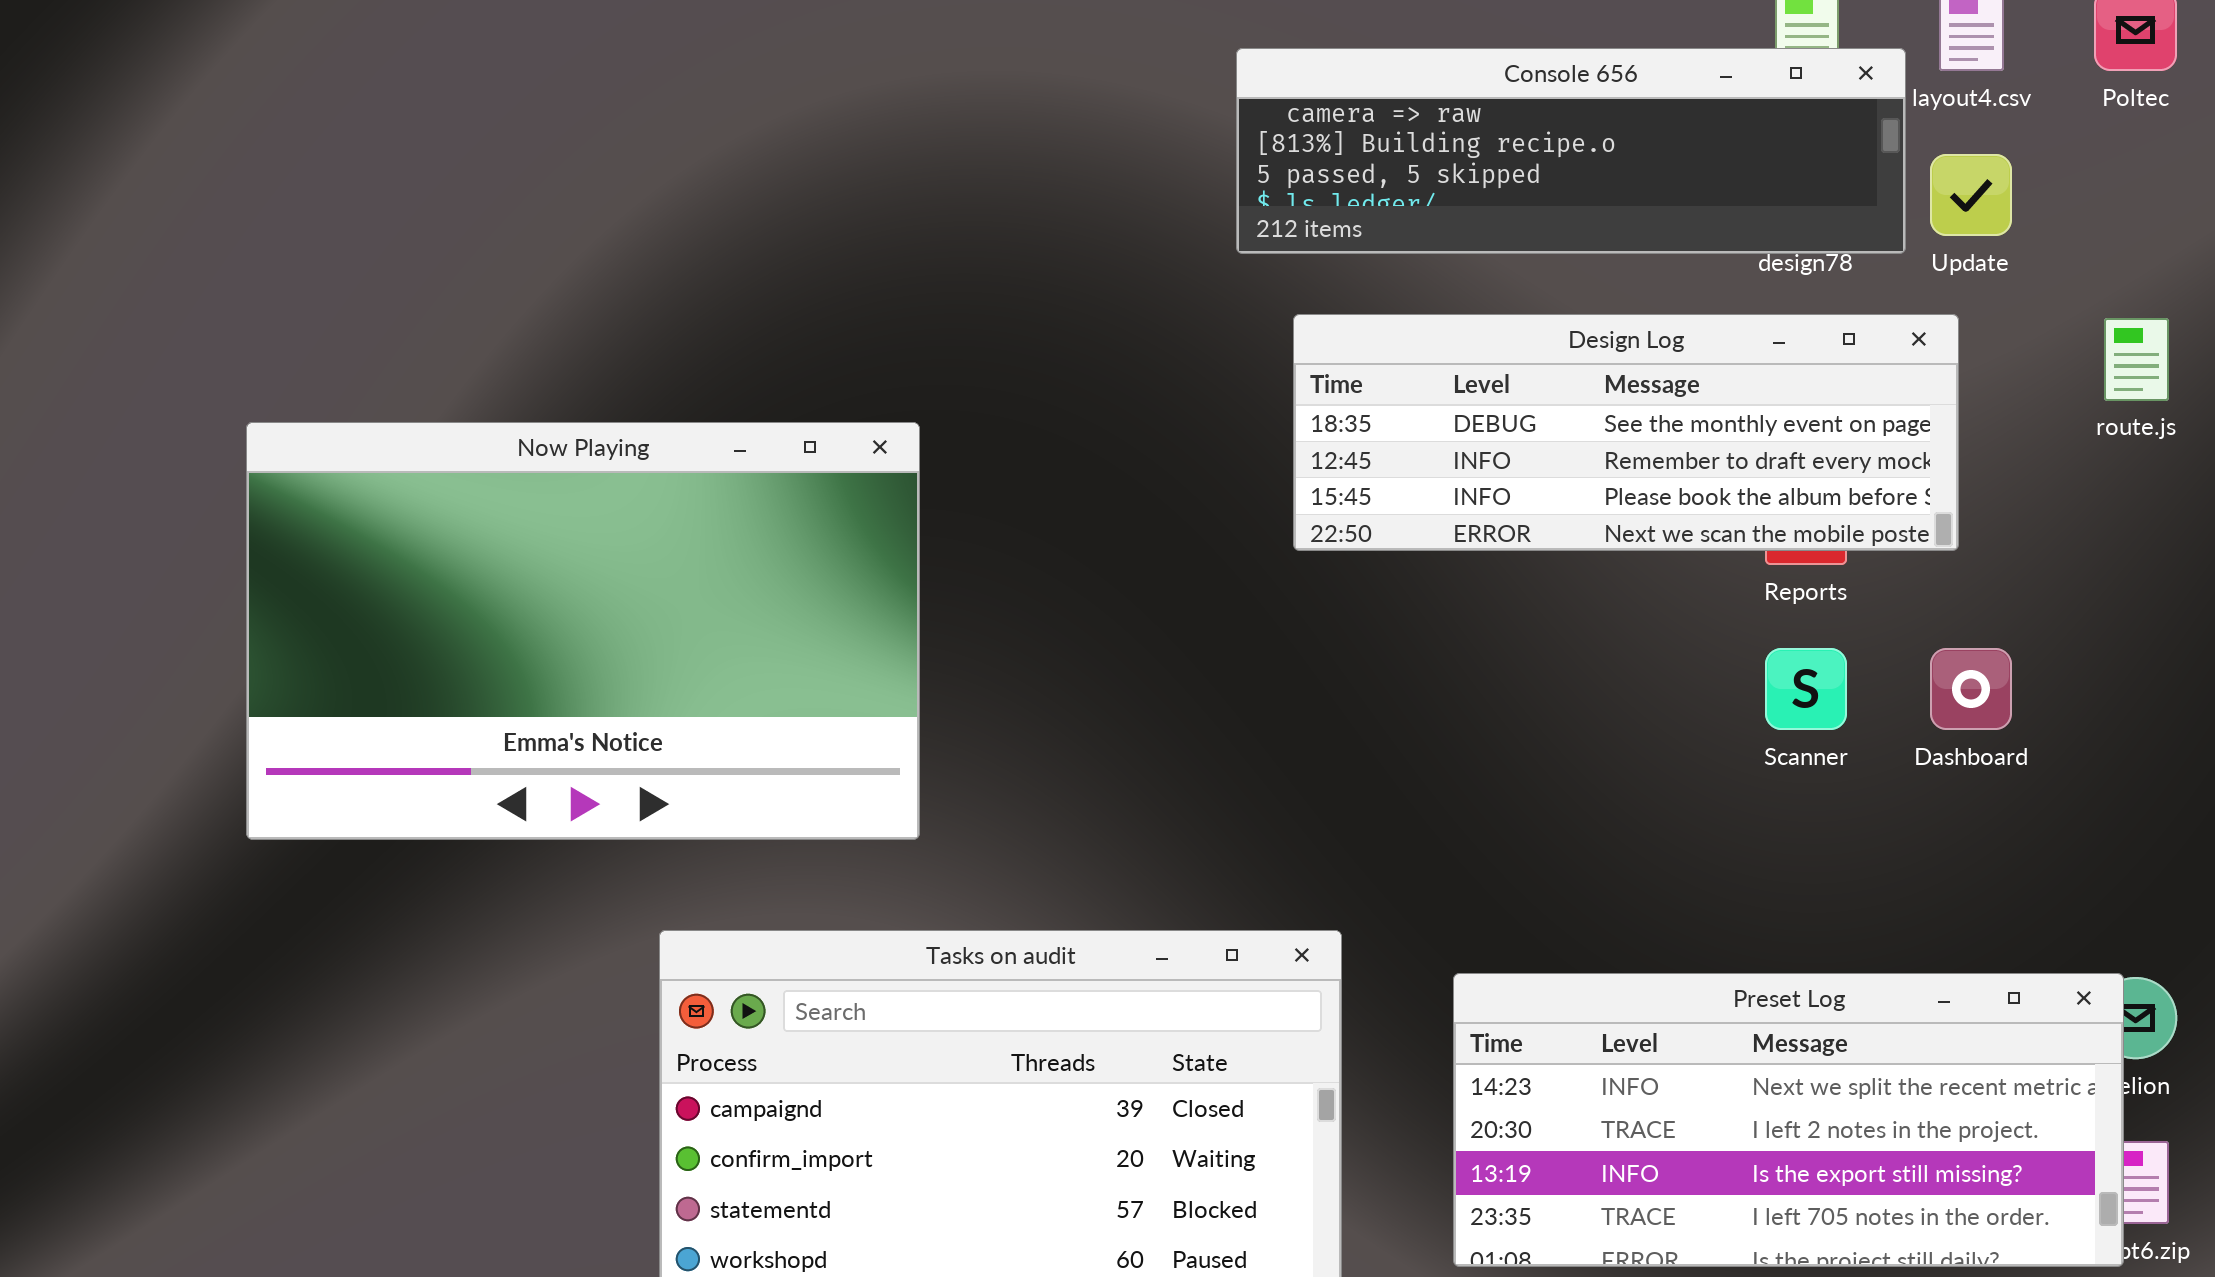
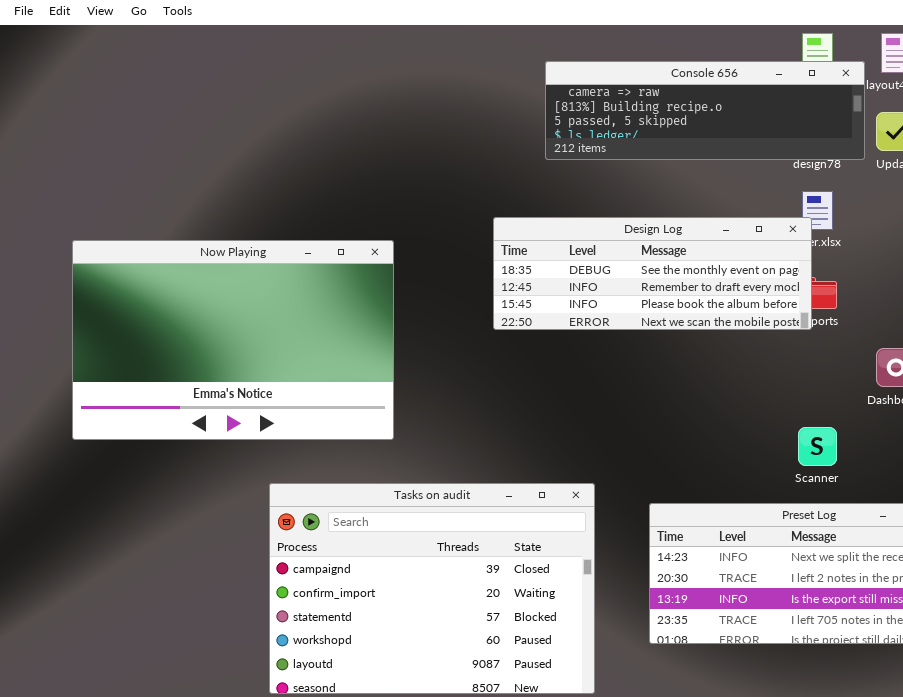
Design Log: [1293,314,1959,551] -> [493,217,812,330], moved
Scanner: [1765,648,1847,730] -> [798,427,837,466], moved

